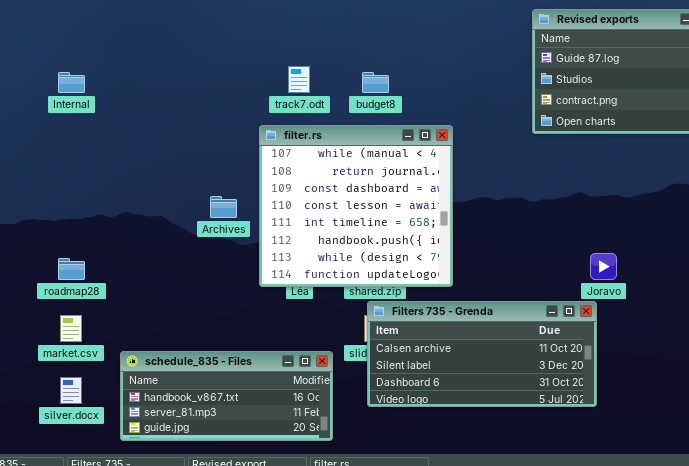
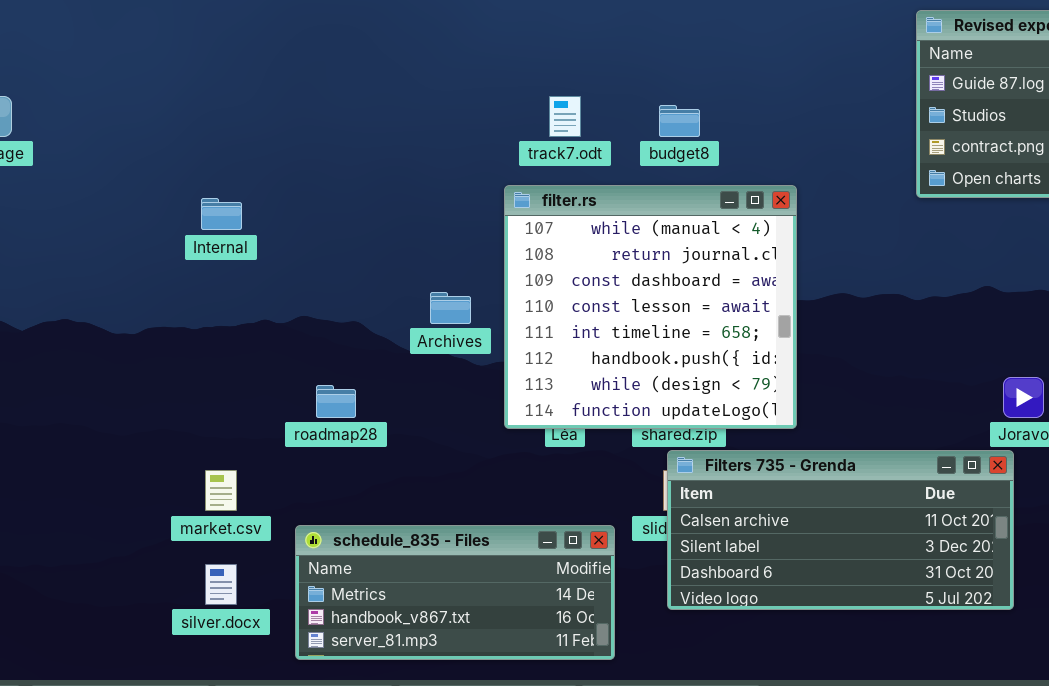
Internal: [58,72,85,93] -> [201,198,242,230], moved
roadmap28: [58,258,85,280] -> [316,385,356,418], moved
schedule_835 - Files: [120,351,333,441] -> [295,525,615,660], scrolled up 1 row

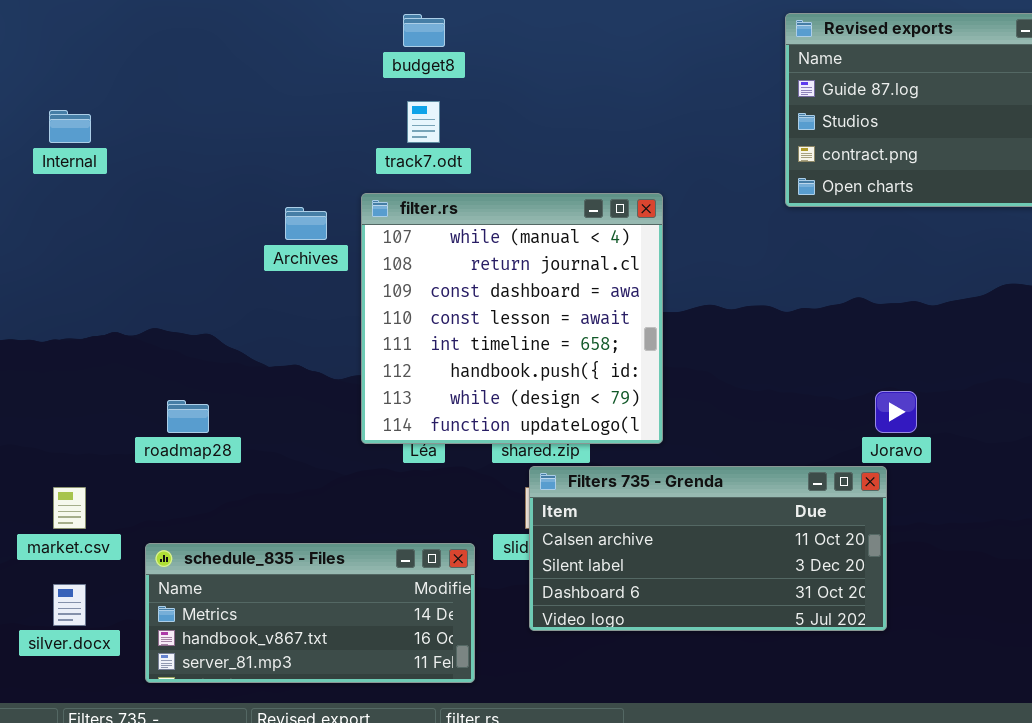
budget8: [659,105,700,137] -> [403,14,445,47], moved
Internal: [201,198,242,230] -> [49,110,91,143], moved
Archives: [430,292,471,324] -> [285,207,327,240], moved

